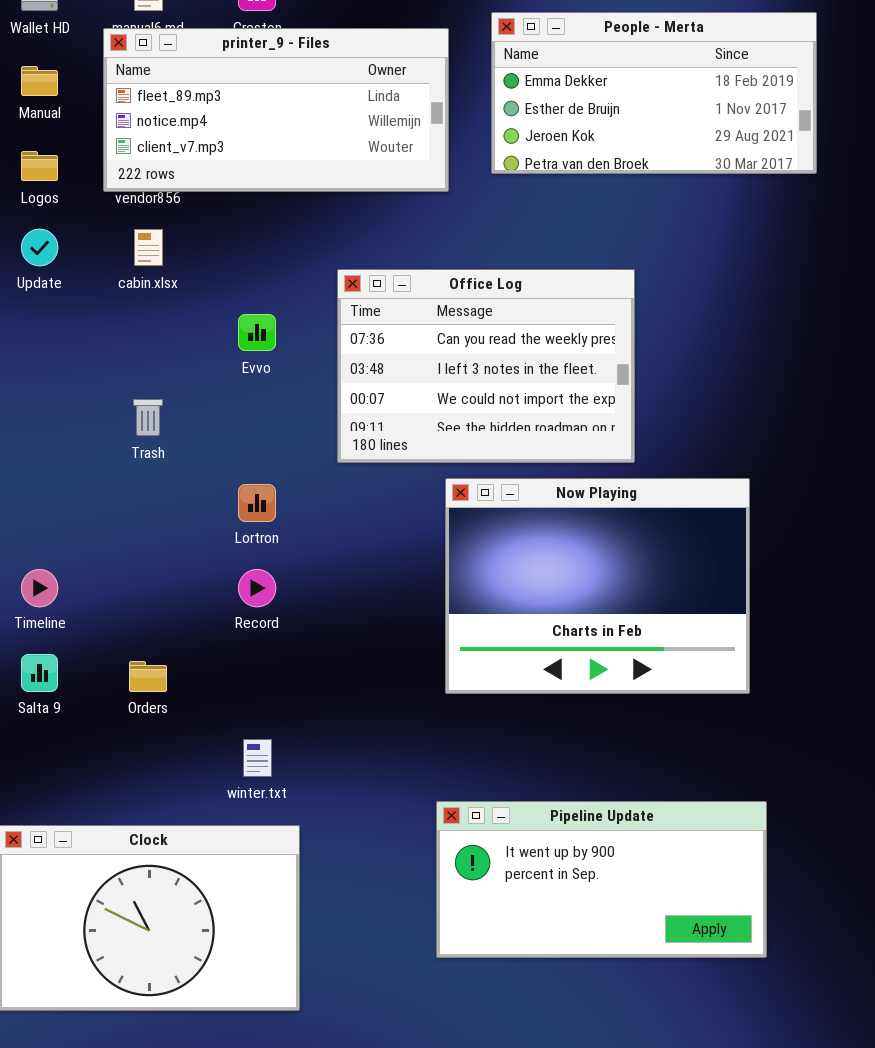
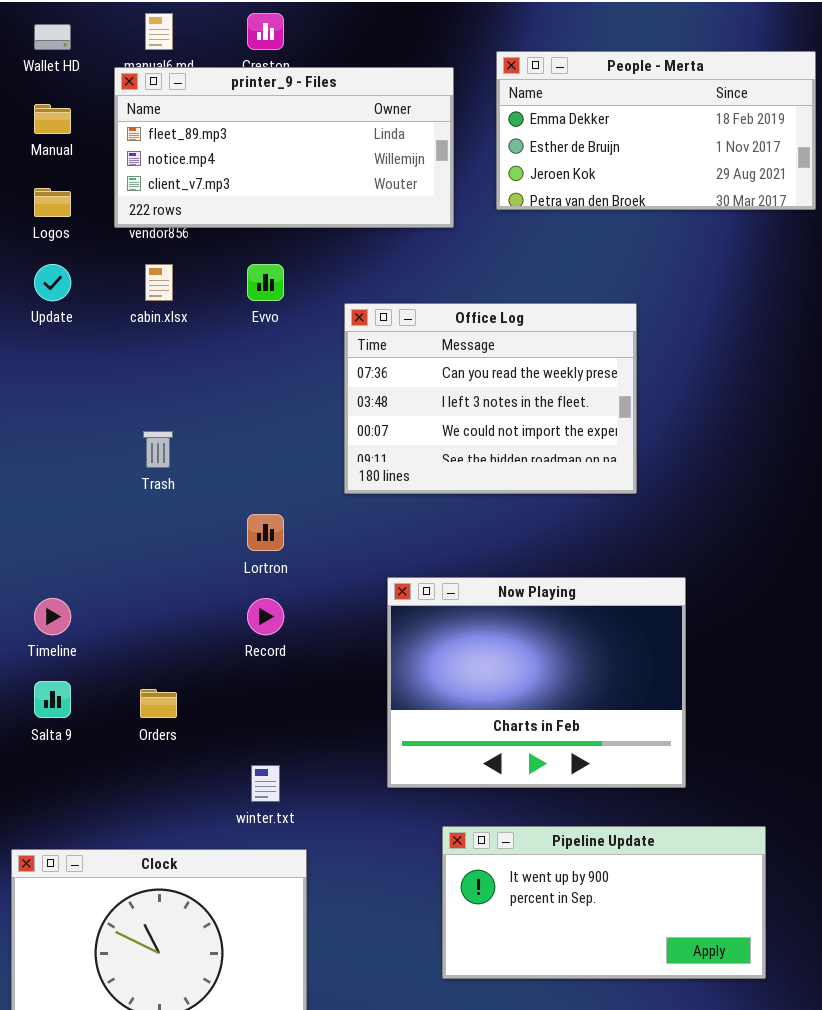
Evvo: [238,314,276,351] -> [247,264,284,301], moved
Now Playing: [445,478,750,694] -> [387,577,686,788], moved

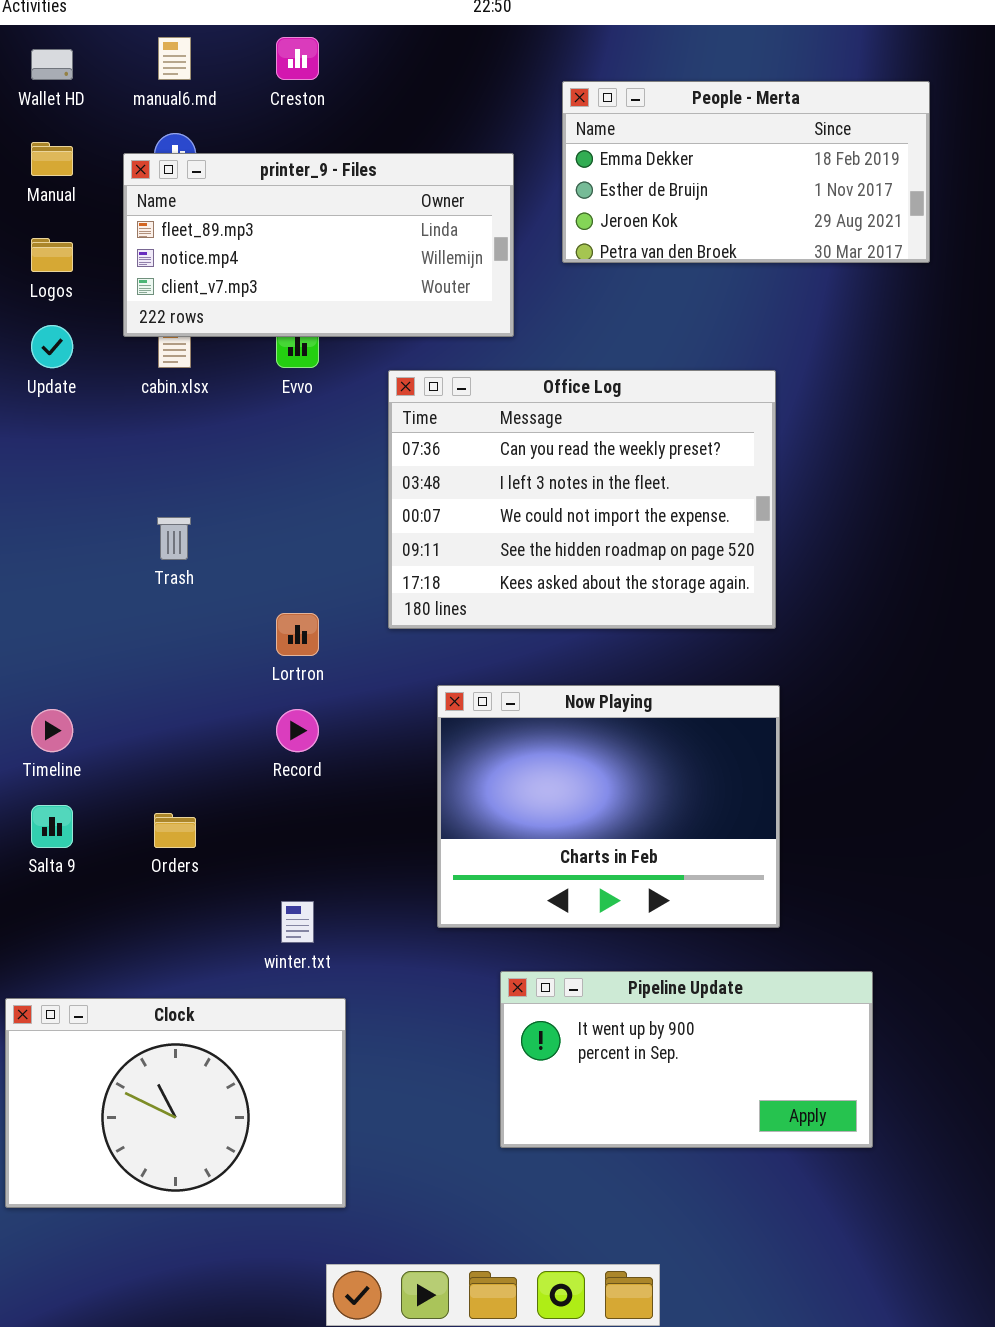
printer_9 - Files: [114,67,454,228] -> [123,153,514,337], moved
Office Log: [344,303,637,494] -> [388,370,776,629], resized

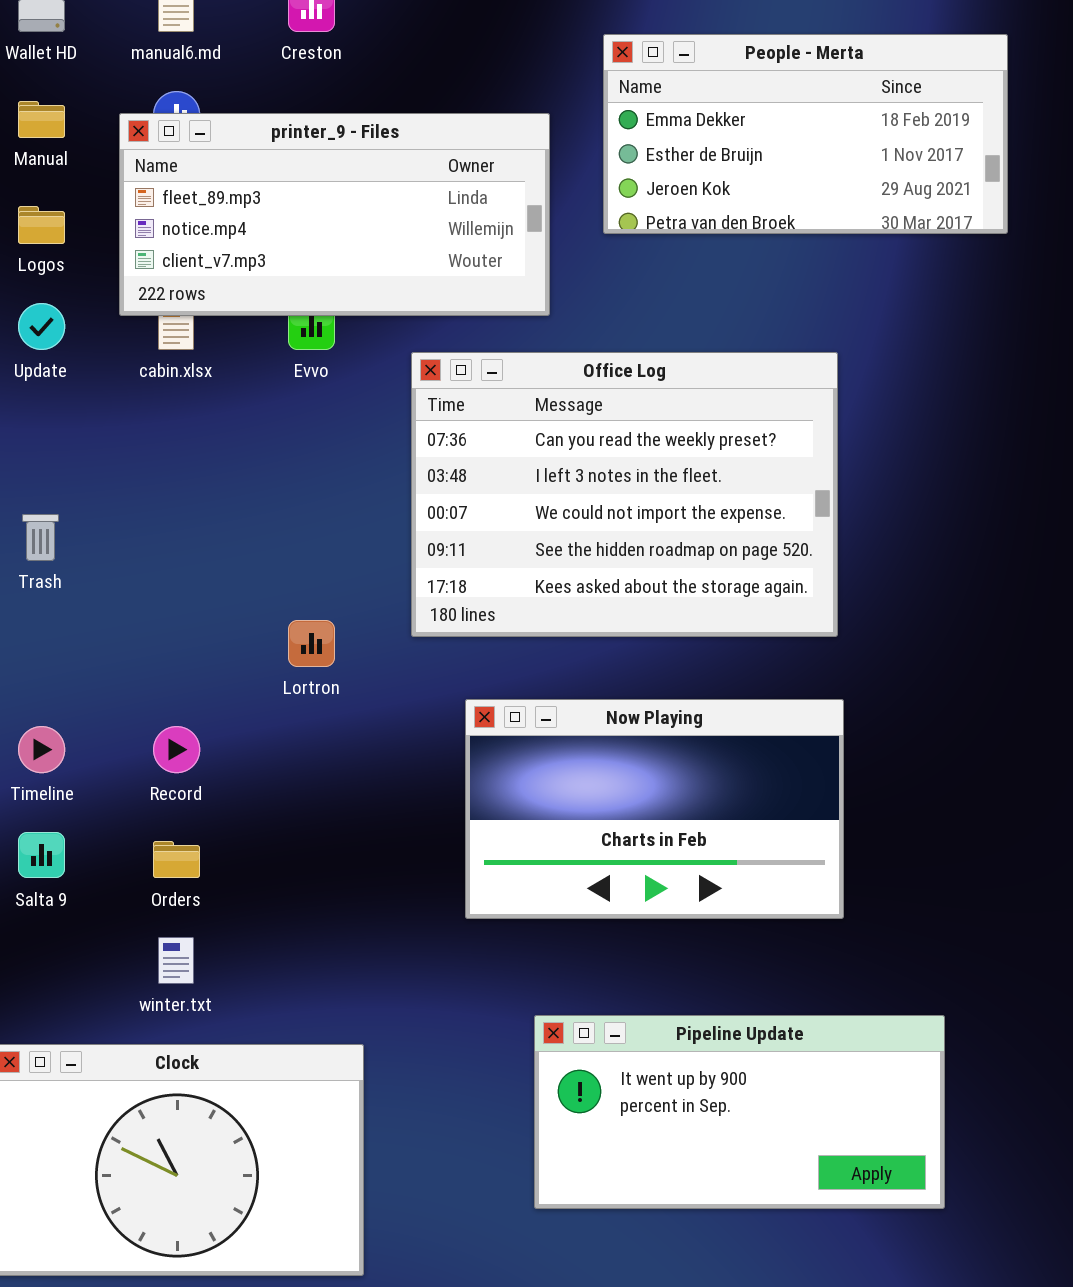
Trash: [157,517,191,560] -> [22,514,59,561], moved
Now Playing: [437,685,780,928] -> [465,699,844,919], resized
Record: [276,709,319,752] -> [153,726,200,773], moved
winter.txt: [281,901,314,943] -> [158,937,194,984], moved

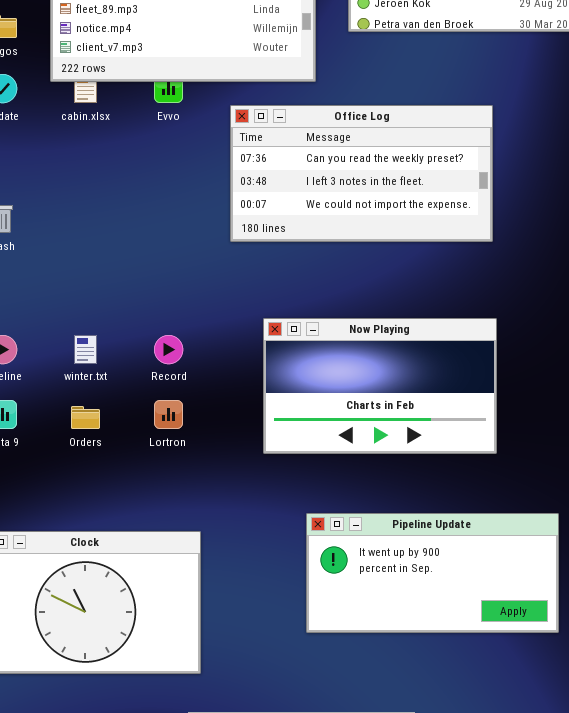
Office Log: [411,352,838,637] -> [230,105,493,242], resized
Lortron: [288,620,335,667] -> [154,400,183,429], moved
Record: [153,726,200,773] -> [154,335,183,364], moved
winter.txt: [158,937,194,984] -> [74,335,97,364], moved

